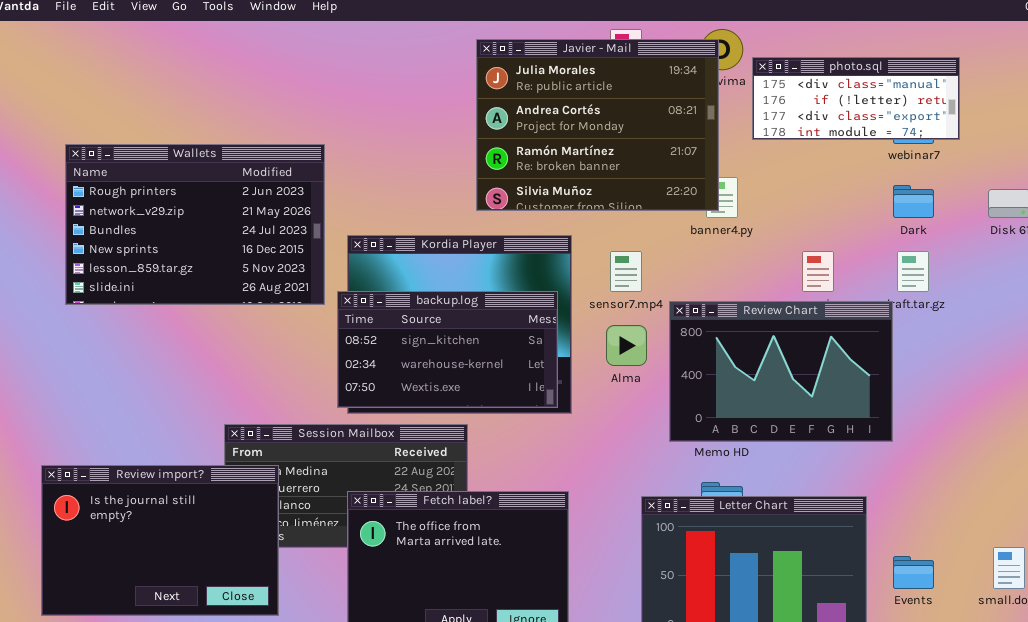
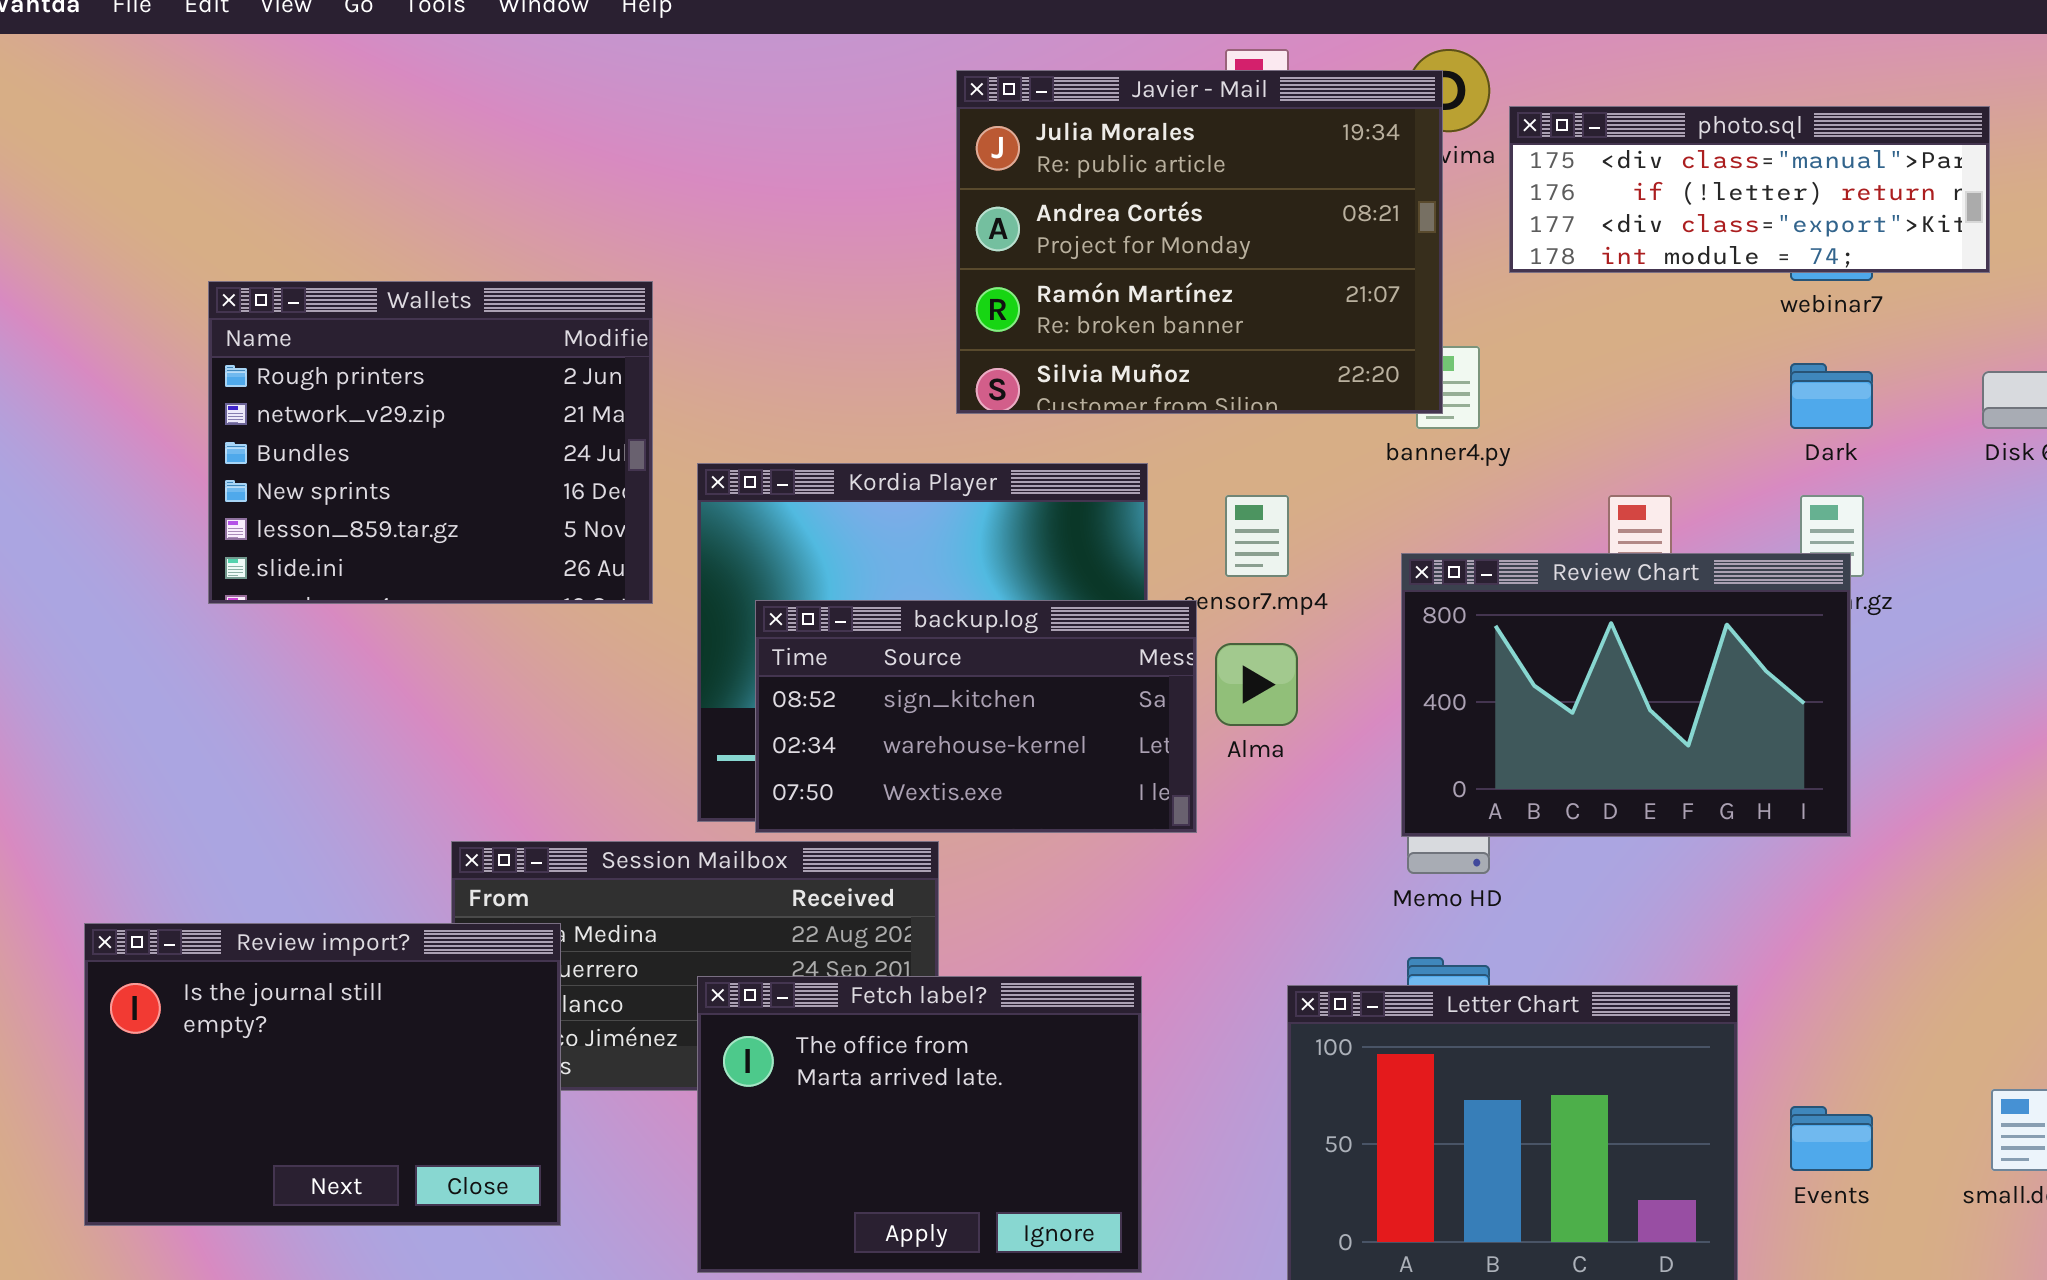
photo.sql: [752,57,960,140] -> [1509,106,1990,273], resized
Wallets: [65,144,325,305] -> [208,281,653,604], resized
backup.log: [337,291,558,408] -> [755,600,1197,833], moved
Review Chart: [669,301,893,442] -> [1401,553,1851,837], moved

